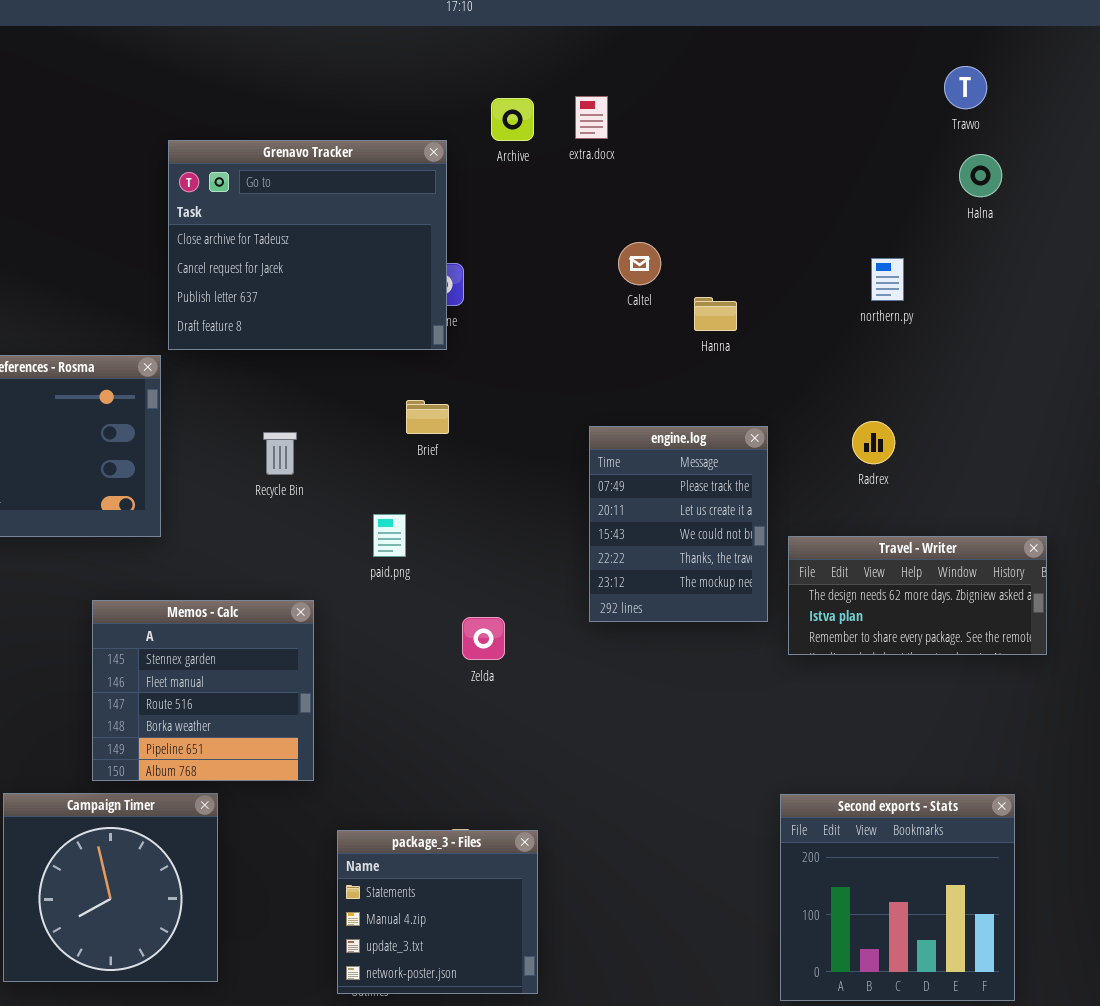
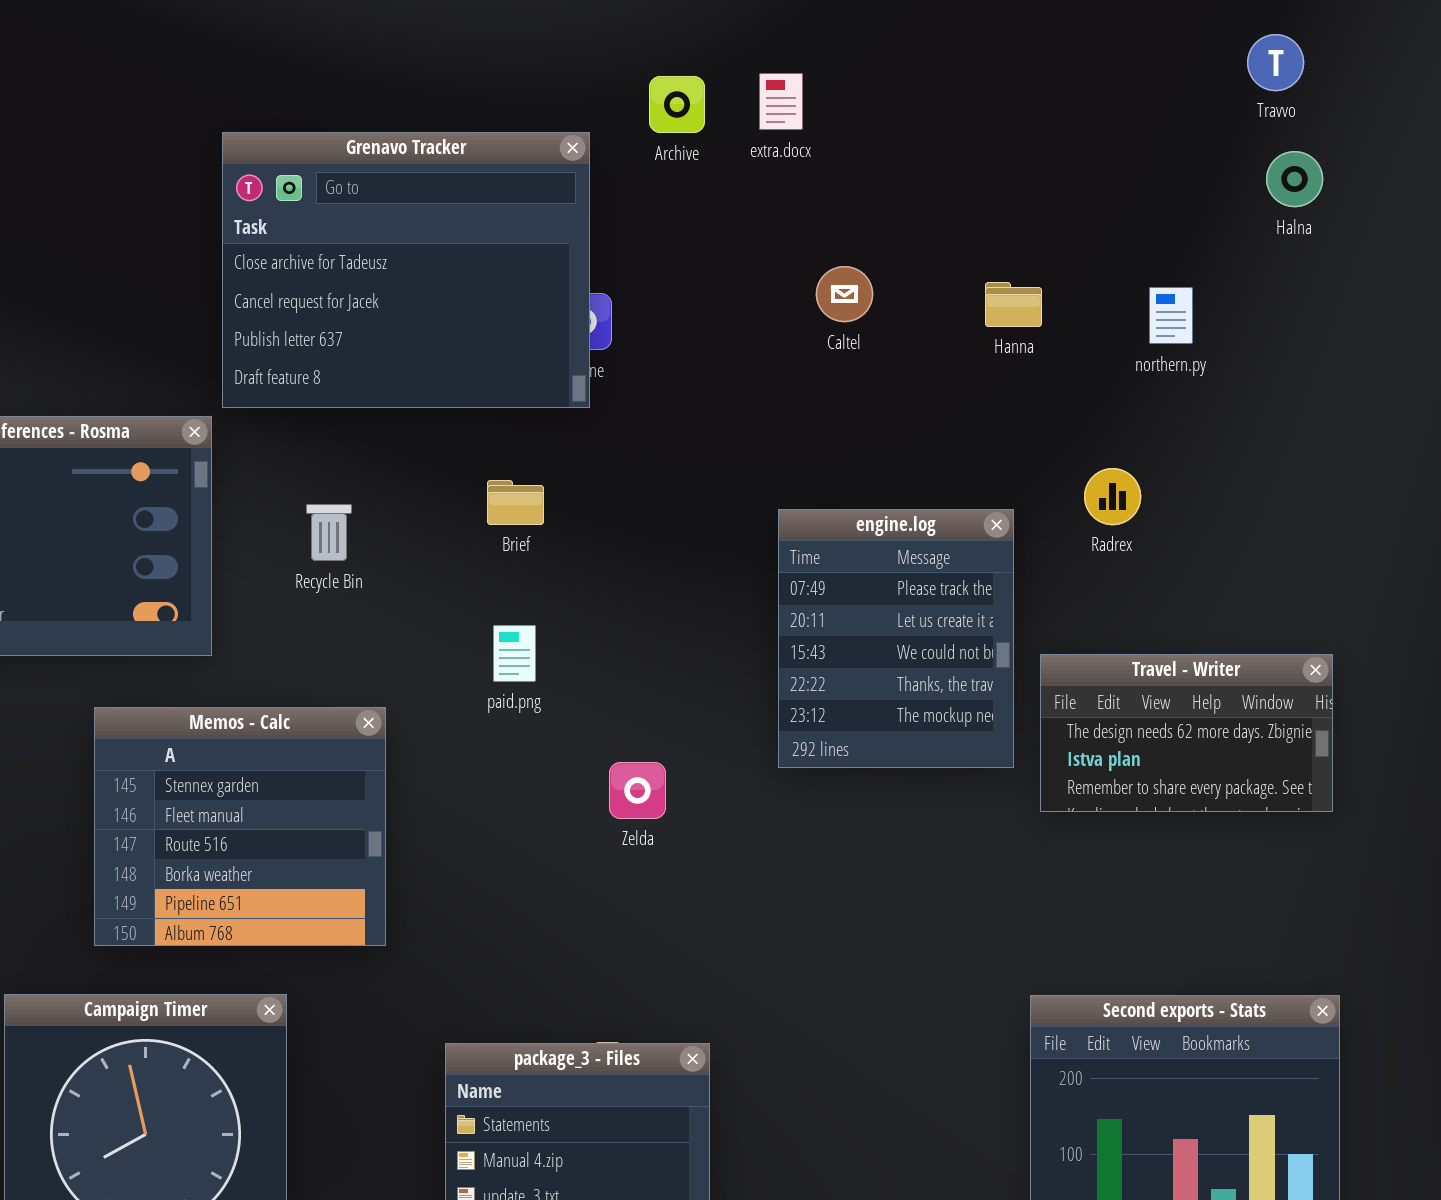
Hanna: [694,297,737,331] -> [985,282,1042,327], moved
Brief: [406,400,449,434] -> [487,480,544,525], moved
Radrex: [852,421,895,464] -> [1084,468,1141,525], moved
Recycle Bin: [263,432,297,475] -> [306,504,352,561], moved
Travel - Writer: [788,536,1047,655] -> [1040,654,1333,812], resized
Memos - Calc: [92,600,314,781] -> [94,707,386,946], moved

